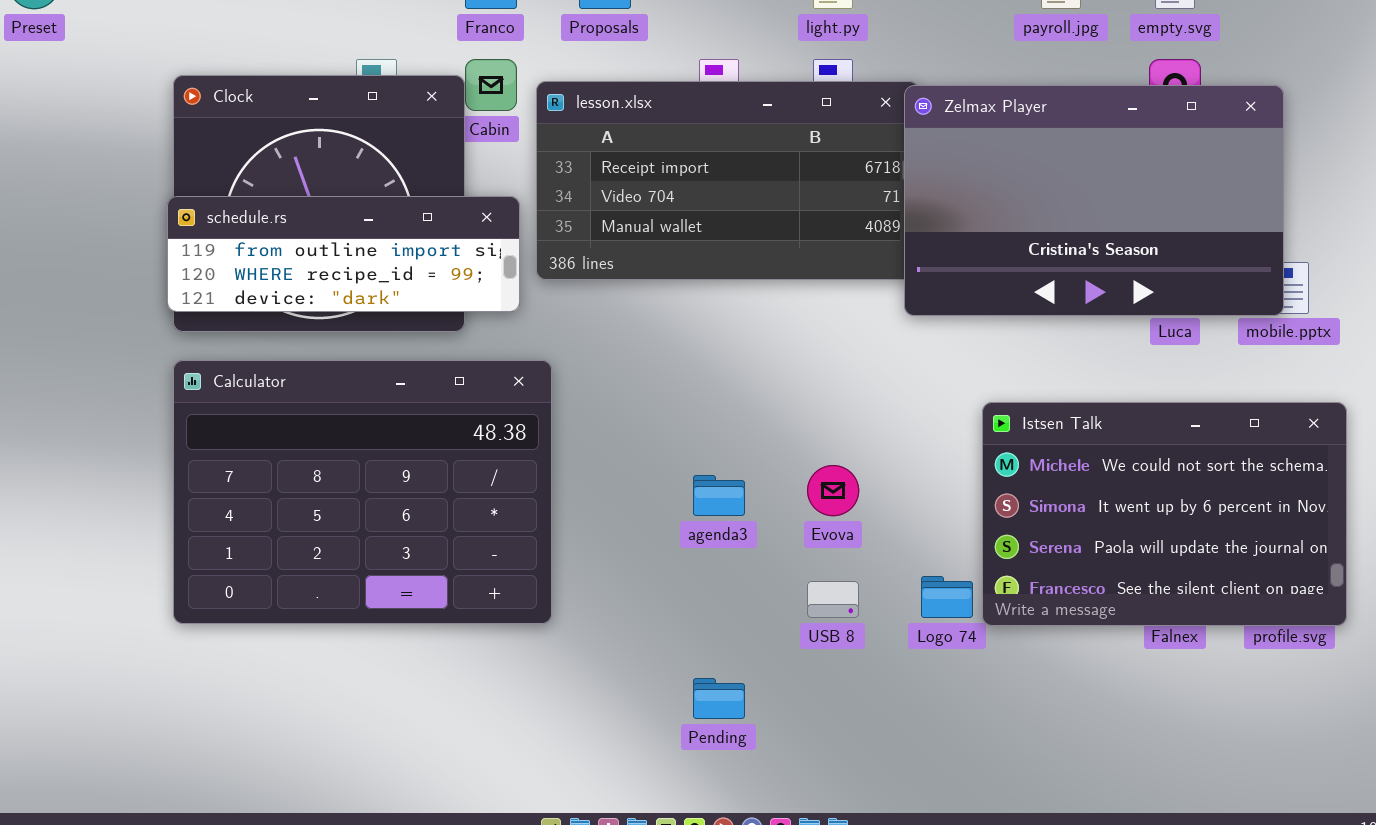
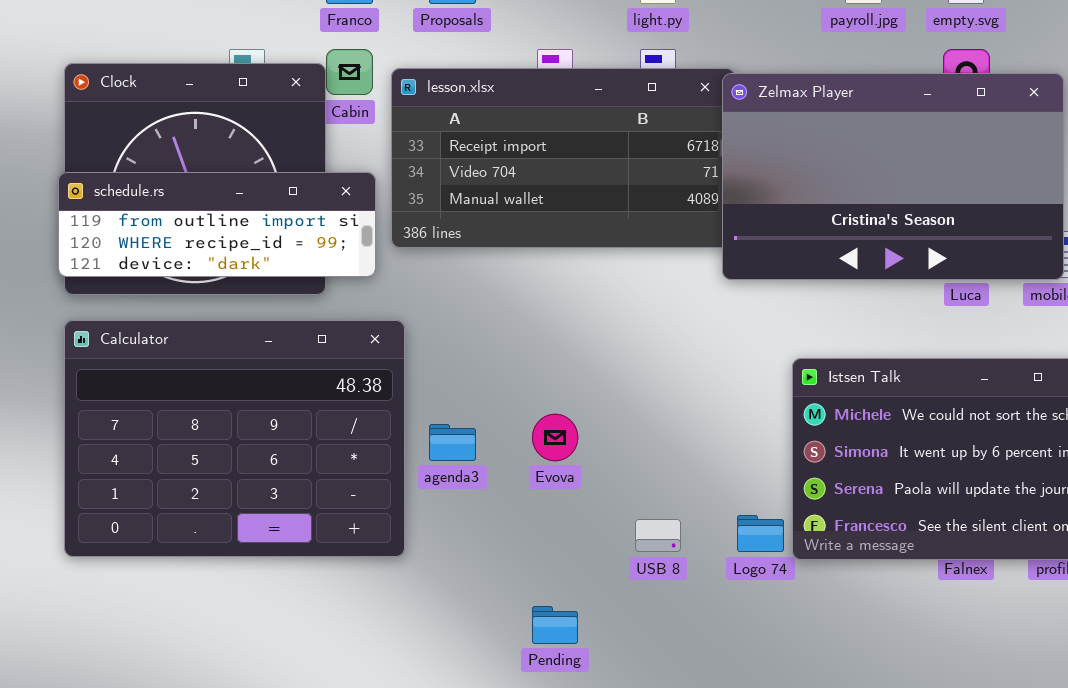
Evova: [807,465,859,516] -> [532,414,578,461], moved
agenda3: [693,475,745,516] -> [429,424,476,461], moved

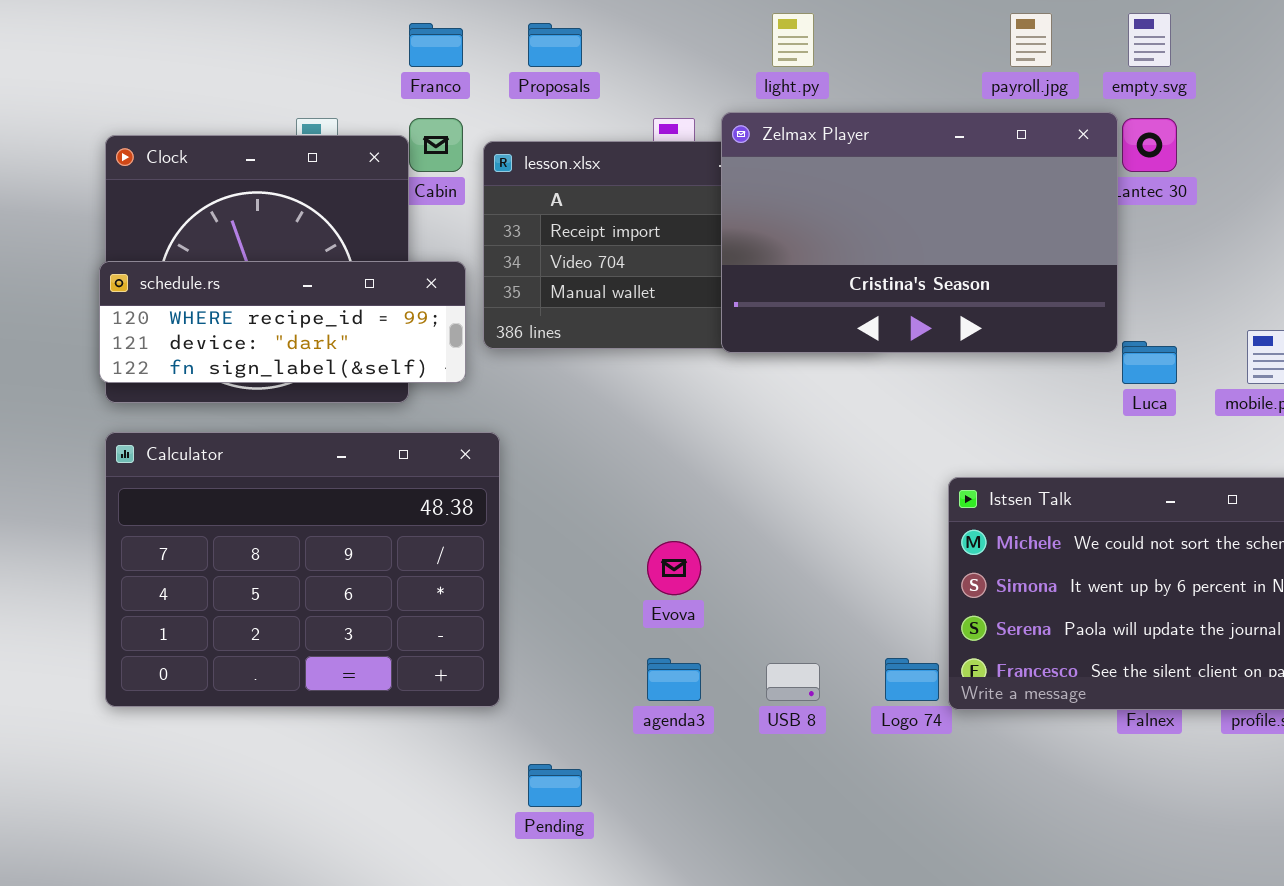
Zelmax Player: [722,73,1064,280] -> [721,112,1118,353], moved
schedule.rs: [58,172,376,277] -> [99,261,466,383], scrolled down 1 row
agenda3: [429,424,476,461] -> [647,658,701,701], moved
Pending: [532,606,578,644] -> [528,764,582,807], moved

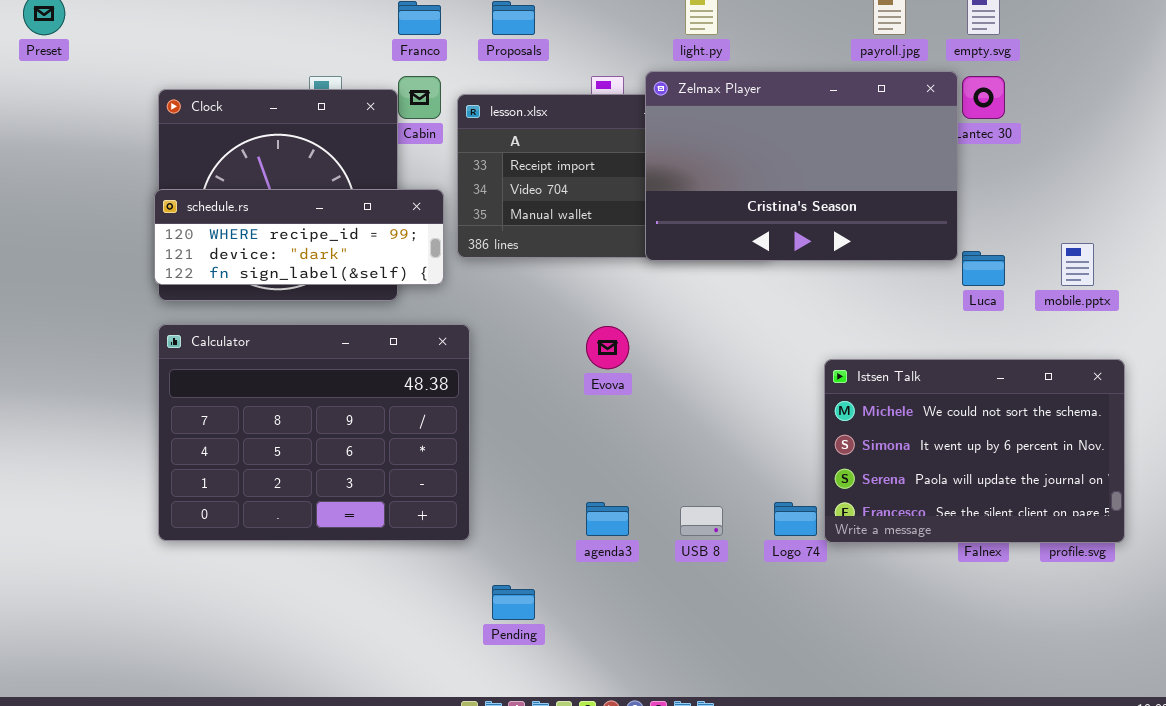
Evova: [647,541,701,595] -> [586,326,629,369], moved

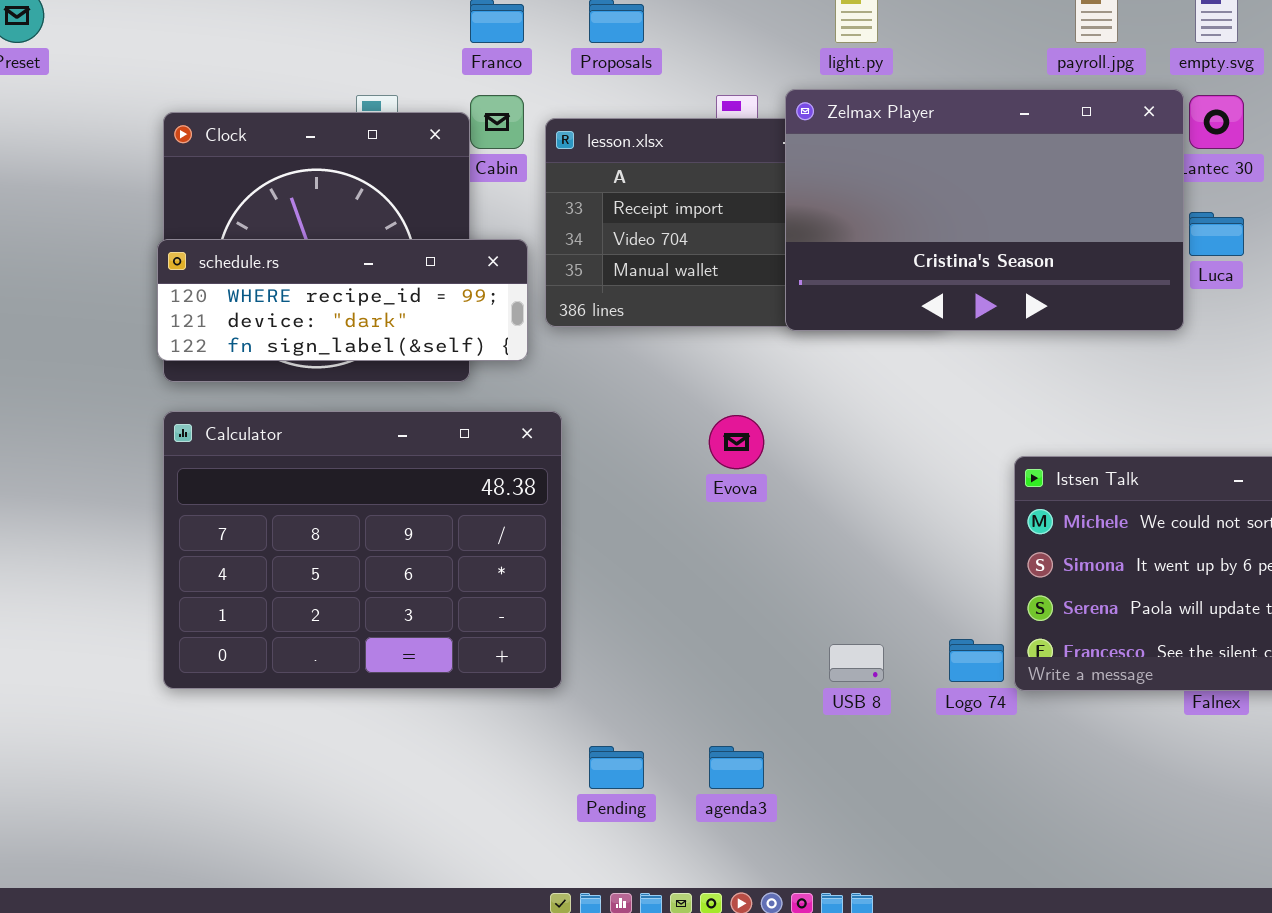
Luca: [962,251,1005,286] -> [1189,212,1244,256], moved
agenda3: [586,502,629,536] -> [709,746,764,789], moved

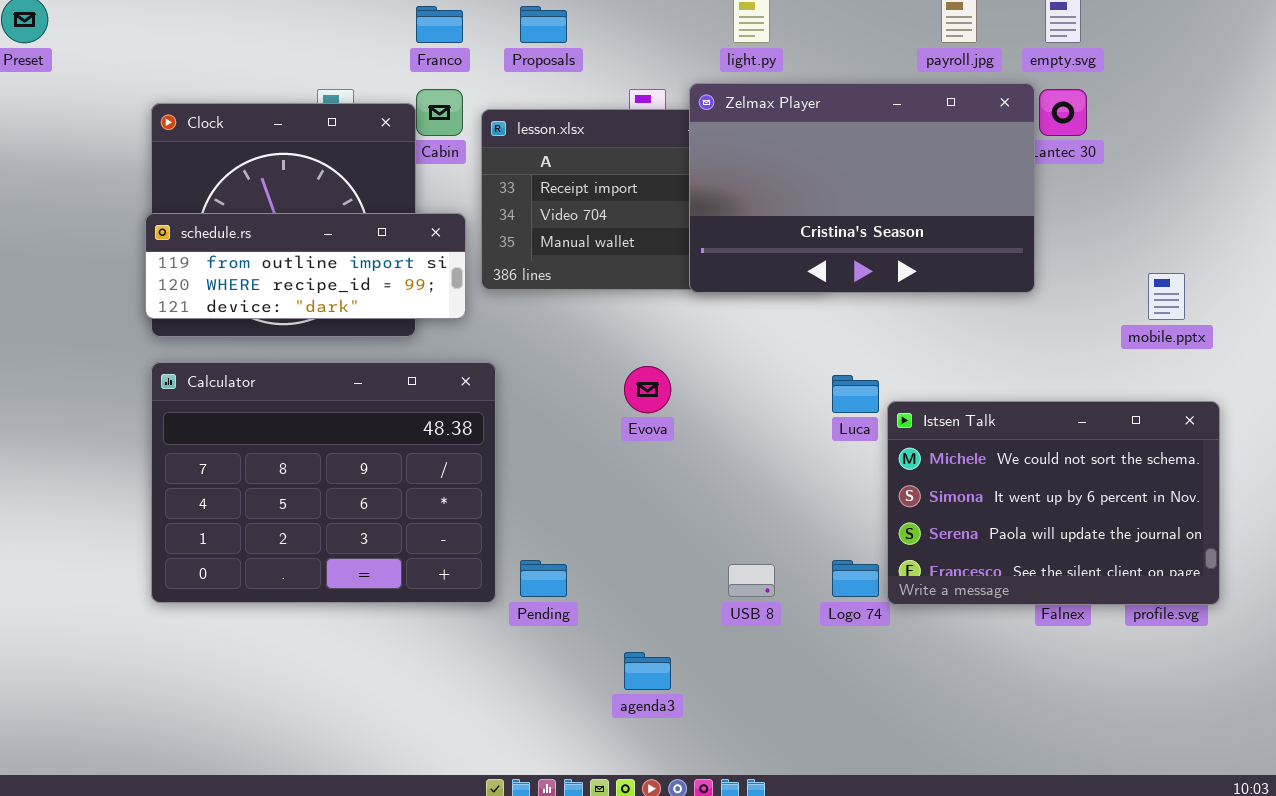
Luca: [1189,212,1244,256] -> [832,375,879,413], moved
schedule.rs: [157,239,528,361] -> [145,213,466,319], scrolled up 1 row
Pending: [589,746,644,789] -> [520,560,567,597], moved

